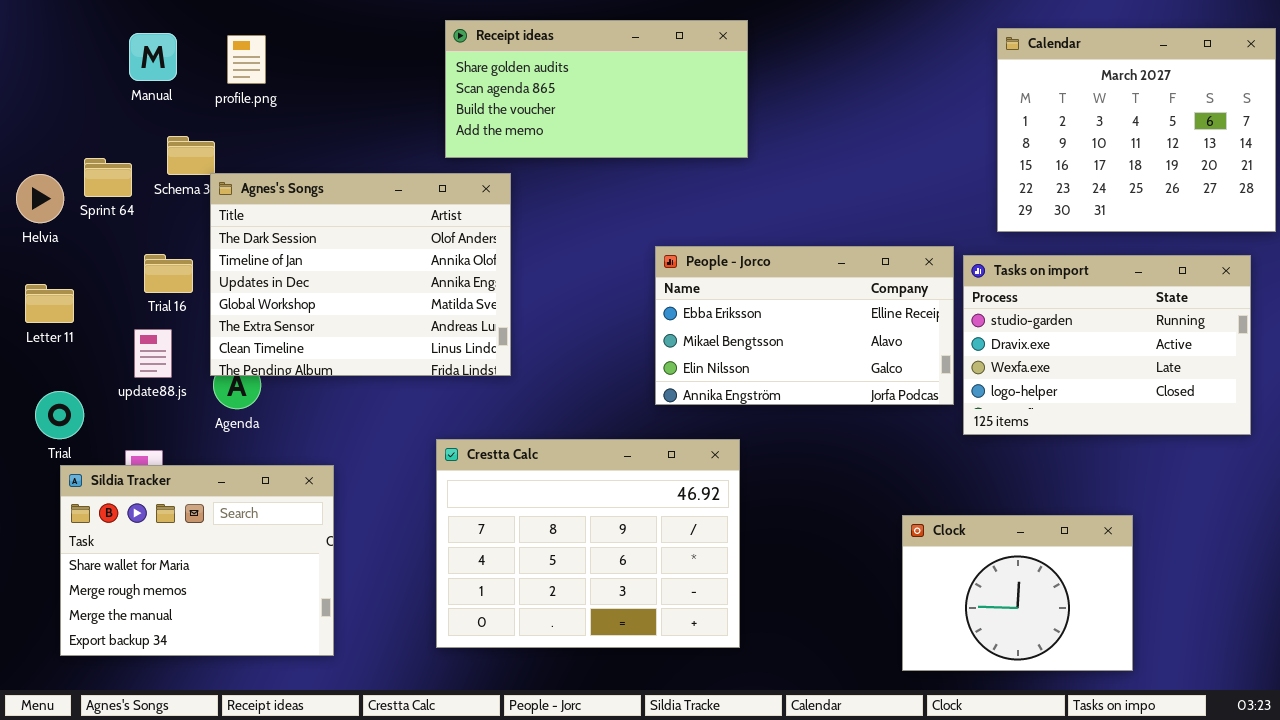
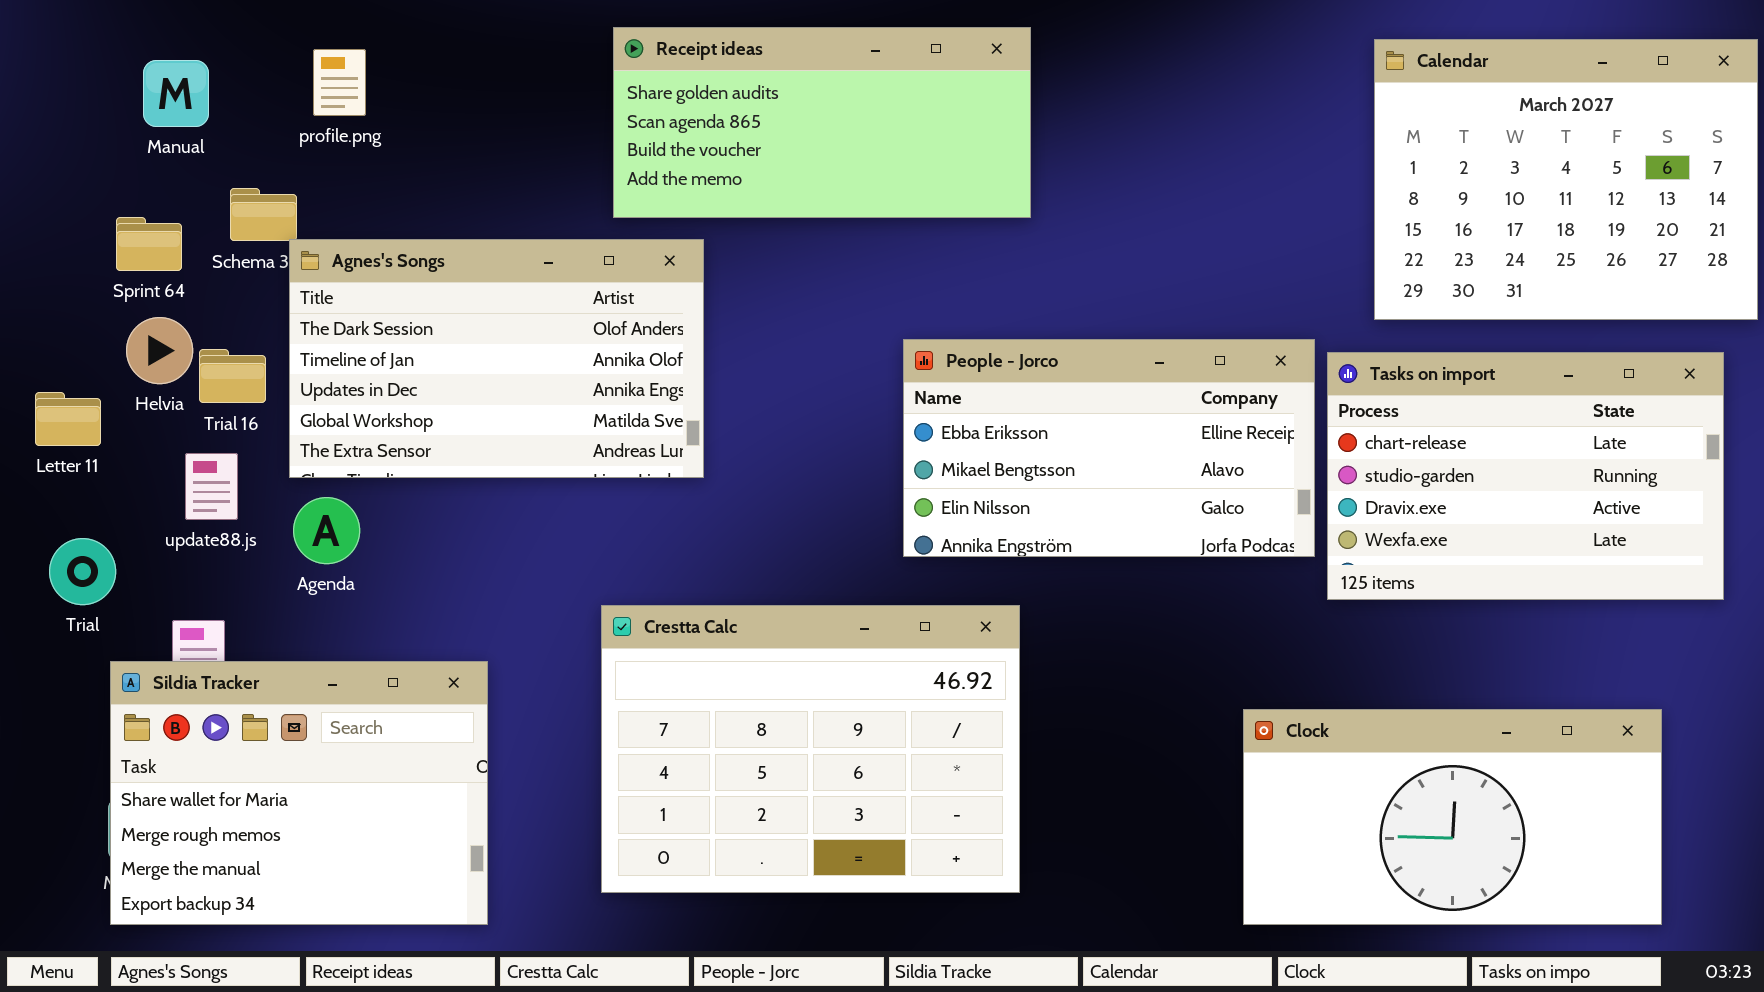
Manual: [129,33,177,81] -> [143,60,209,127], moved
Agnes's Songs: [210,173,511,376] -> [289,239,704,478], resized
Helvia: [16,174,64,223] -> [126,317,193,384], moved
Tasks on import: [963,255,1251,435] -> [1327,352,1724,600], scrolled up 1 row
Sildia Tracker: [60,465,334,656] -> [110,661,488,925], moved
Clock: [902,515,1133,671] -> [1243,709,1662,925], resized

